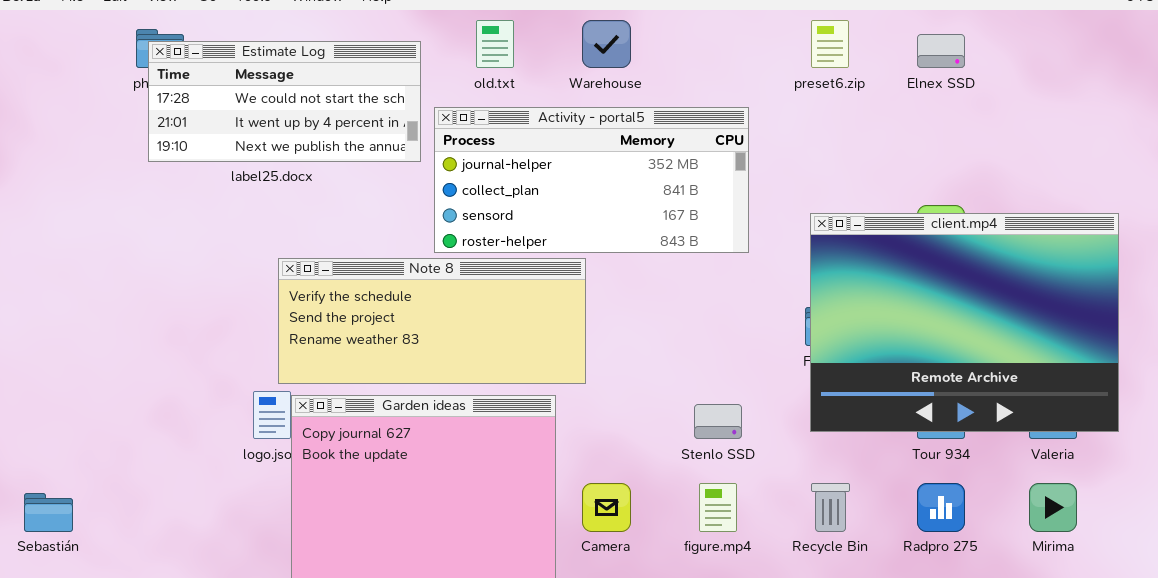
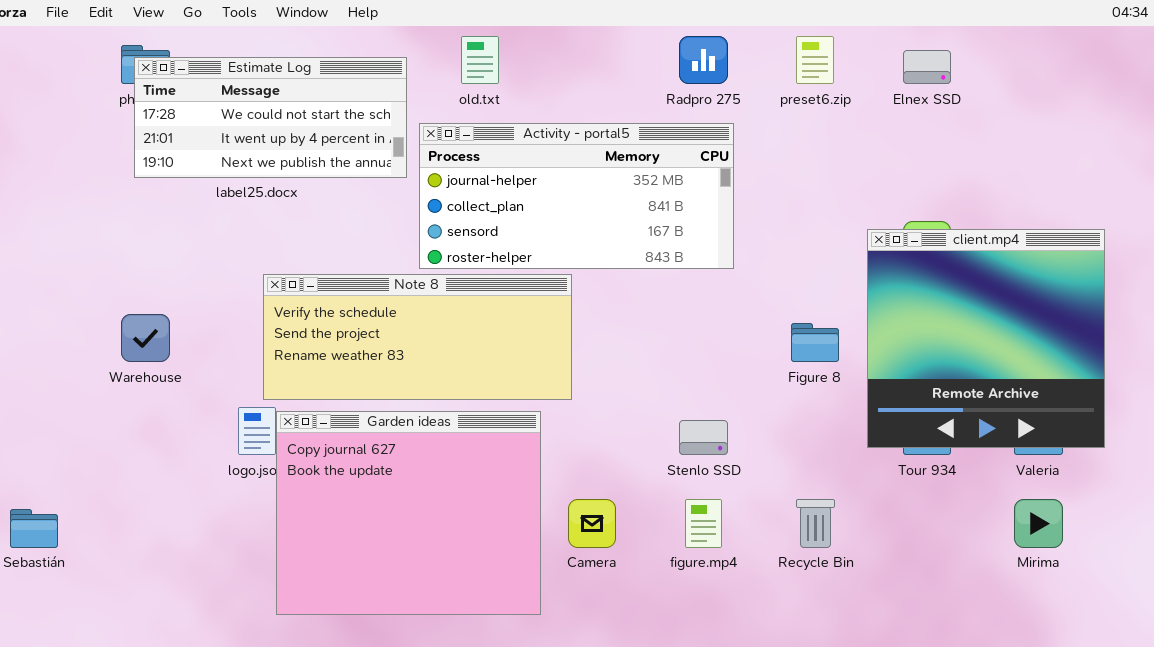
Warehouse: [582,20,631,68] -> [121,314,170,362], moved
client.mp4: [810,213,1119,432] -> [867,229,1105,448], resized
Radpro 275: [917,483,965,532] -> [679,36,728,84], moved

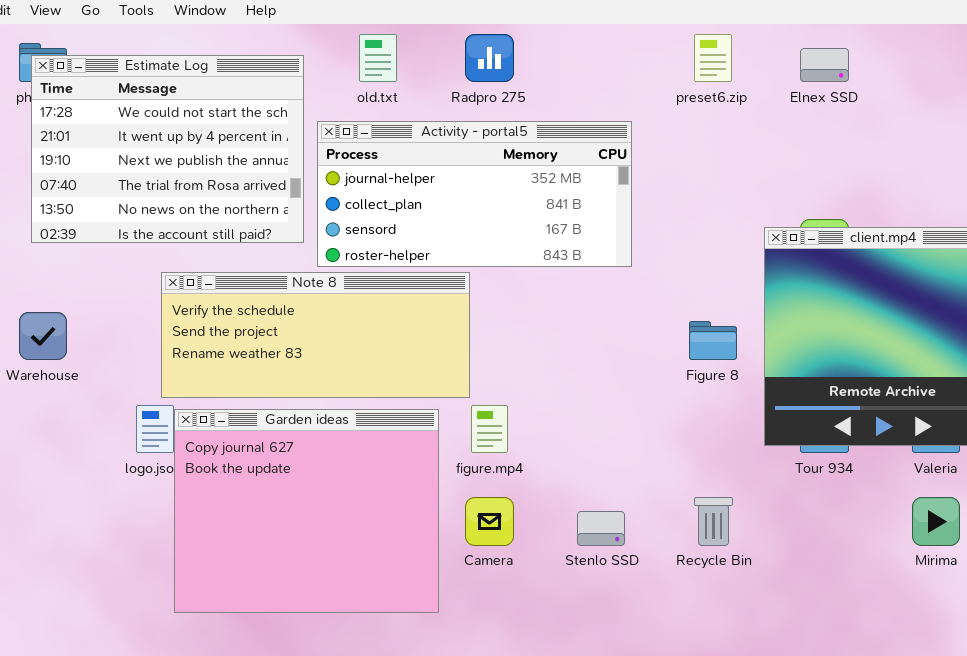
Radpro 275: [679,36,728,84] -> [465,34,514,82], moved
Estimate Log: [134,57,407,178] -> [31,55,304,243], resized
Stenlo SSD: [679,420,728,455] -> [577,511,625,546], moved
figure.mp4: [685,499,722,548] -> [471,405,508,453], moved

